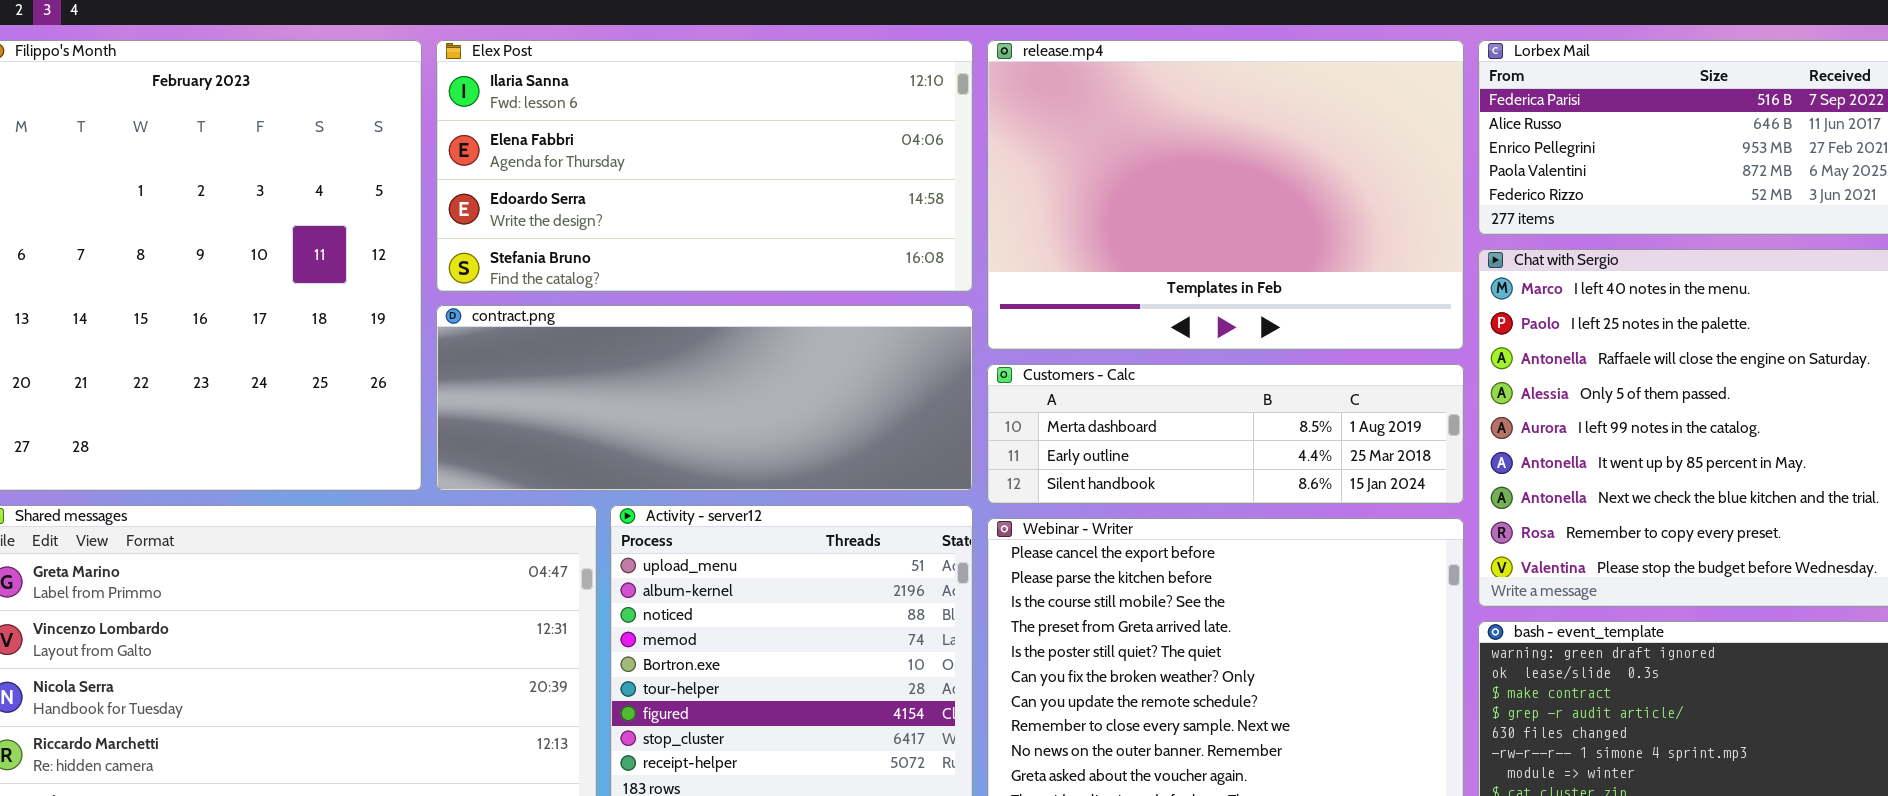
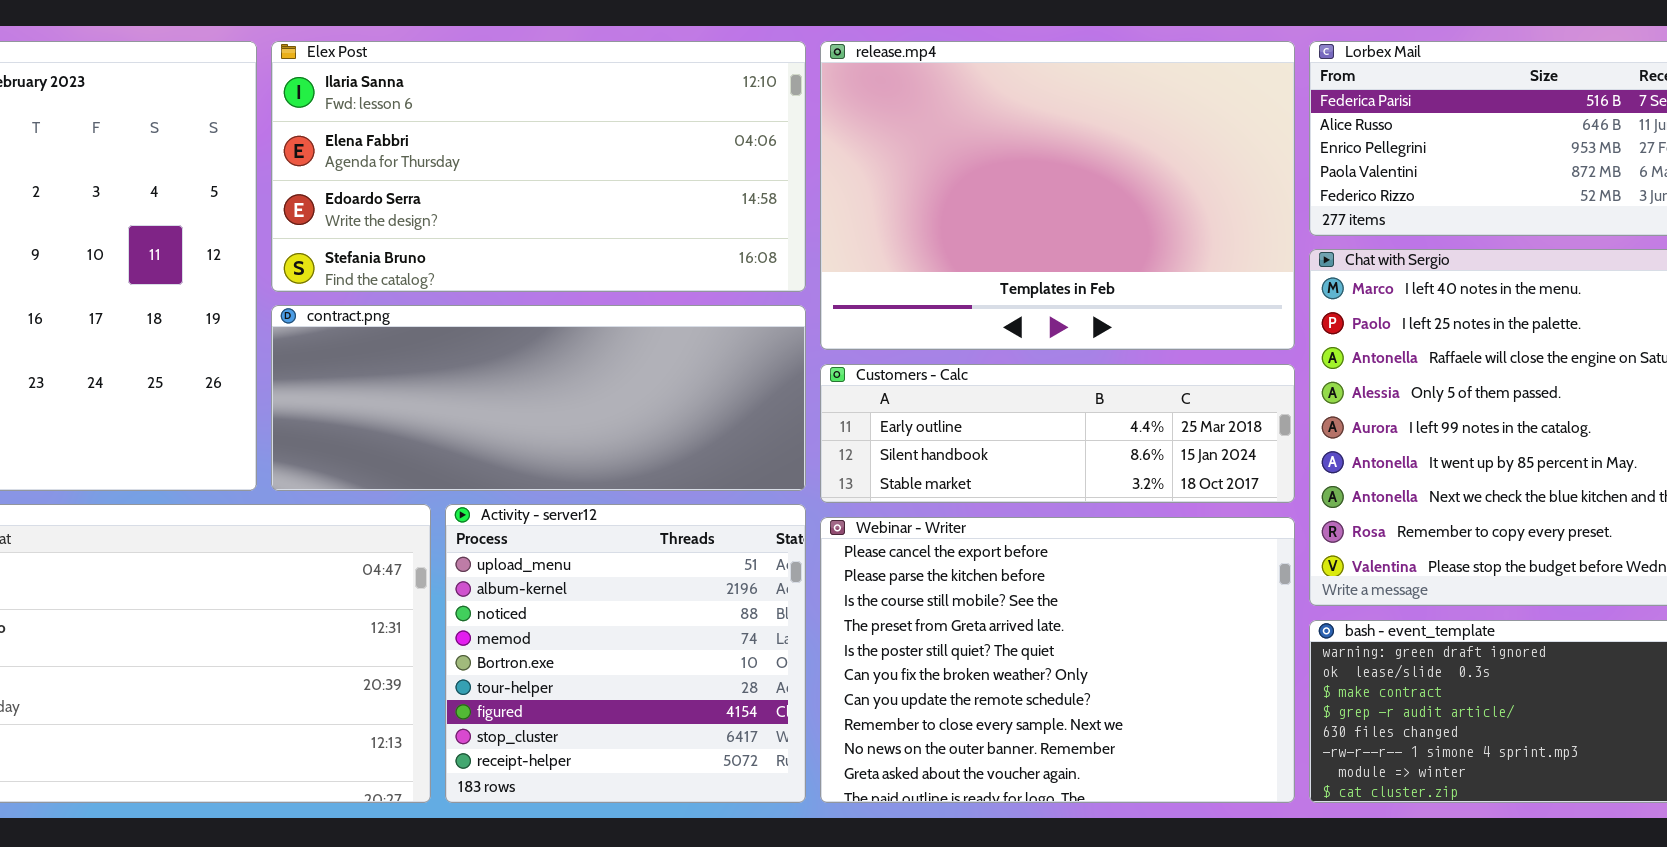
Customers - Calc: [987,364,1464,504] -> [820,364,1295,503], scrolled down 1 row

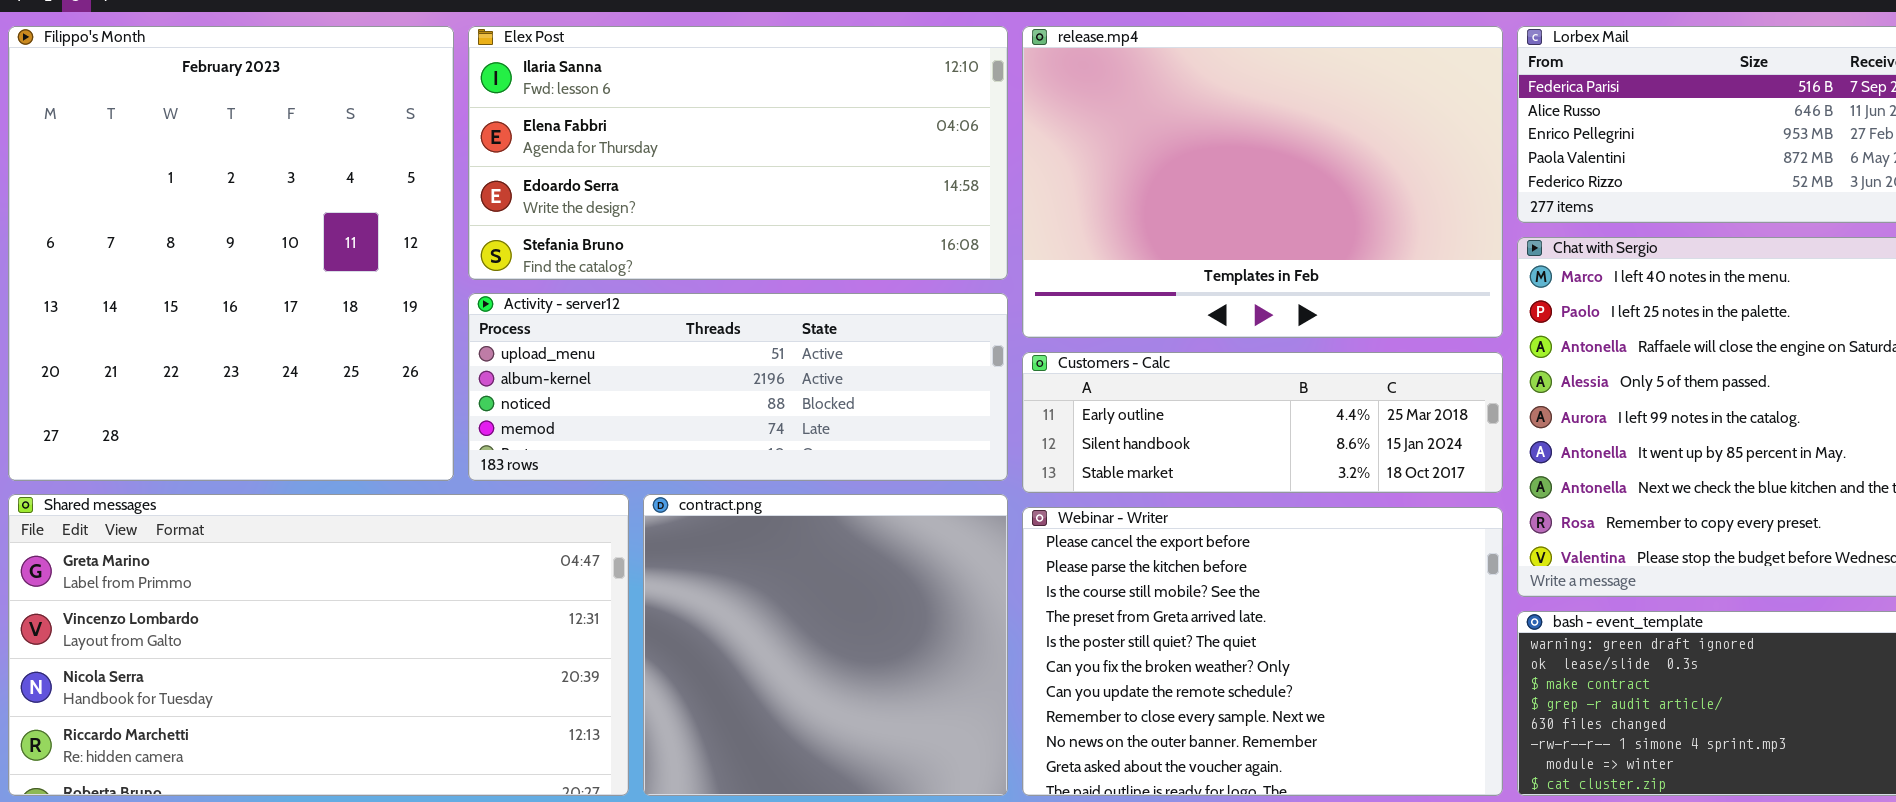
contract.png: [271,305,806,491] -> [643,494,1008,796], moved, resized
Activity - server12: [445,504,806,803] -> [468,293,1008,481], moved, resized

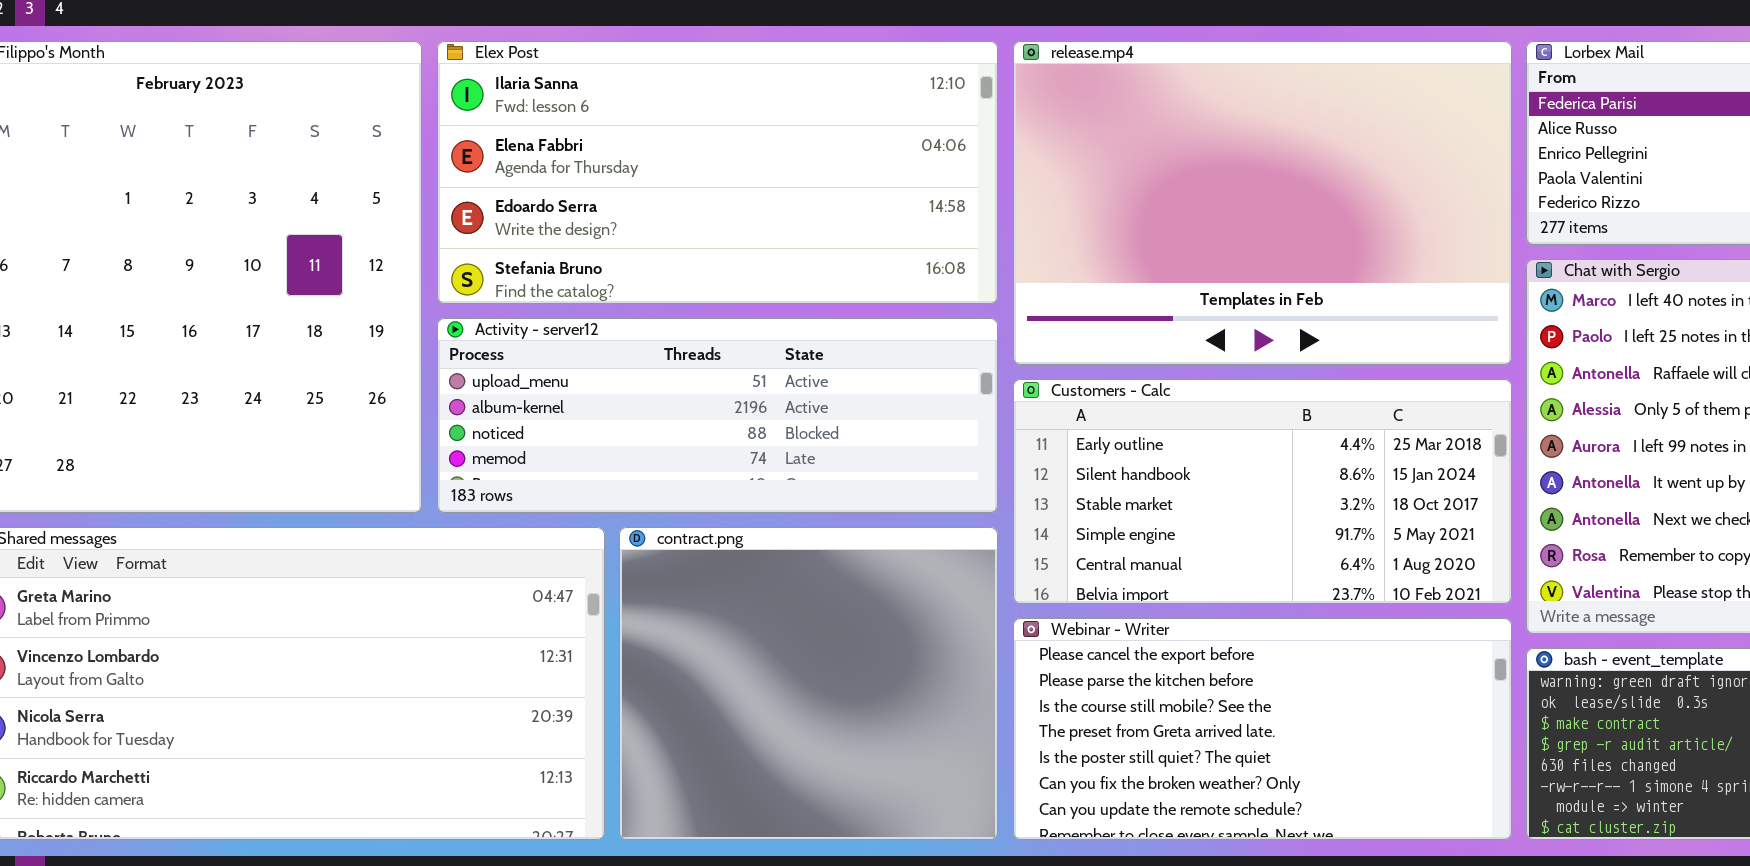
Customers - Calc: [1022,352,1503,493] -> [1013,379,1512,604], resized
Webinar - Writer: [1022,507,1503,796] -> [1013,618,1512,840], resized

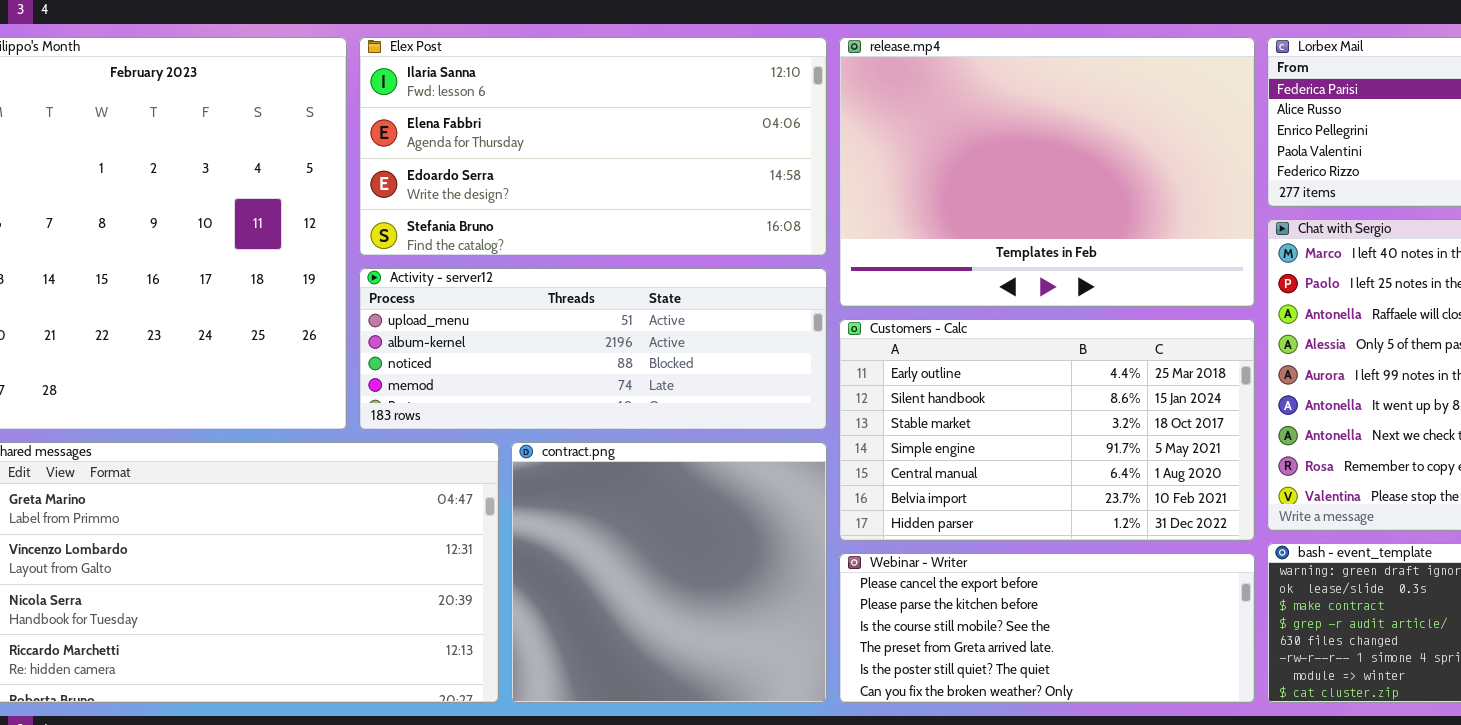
Customers - Calc: [1013,379,1512,604] -> [839,319,1255,541], resized
Webinar - Writer: [1013,618,1512,840] -> [839,553,1255,703], resized

